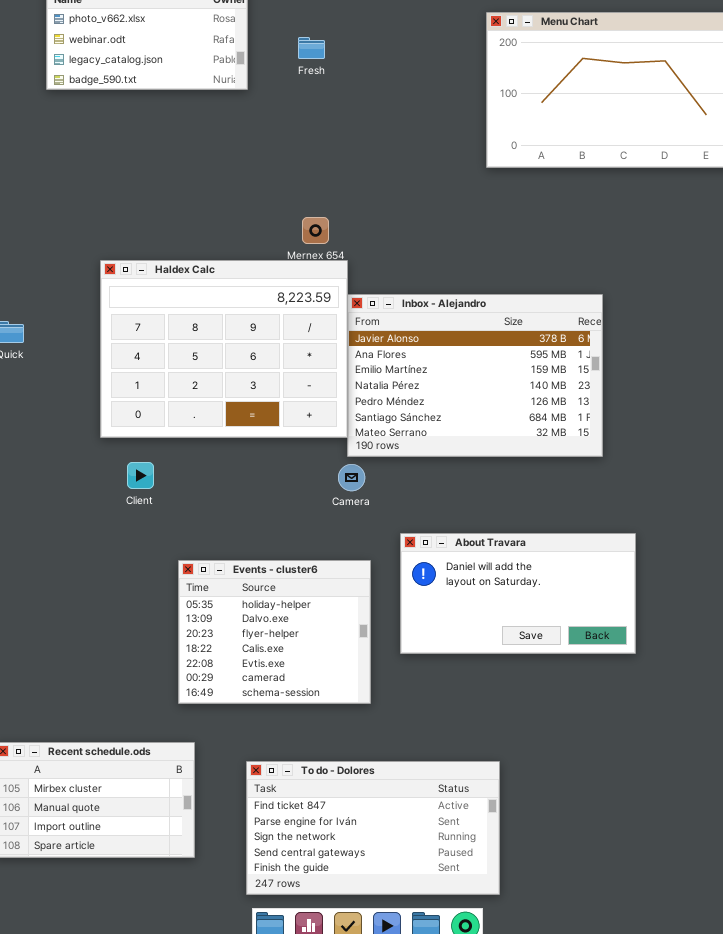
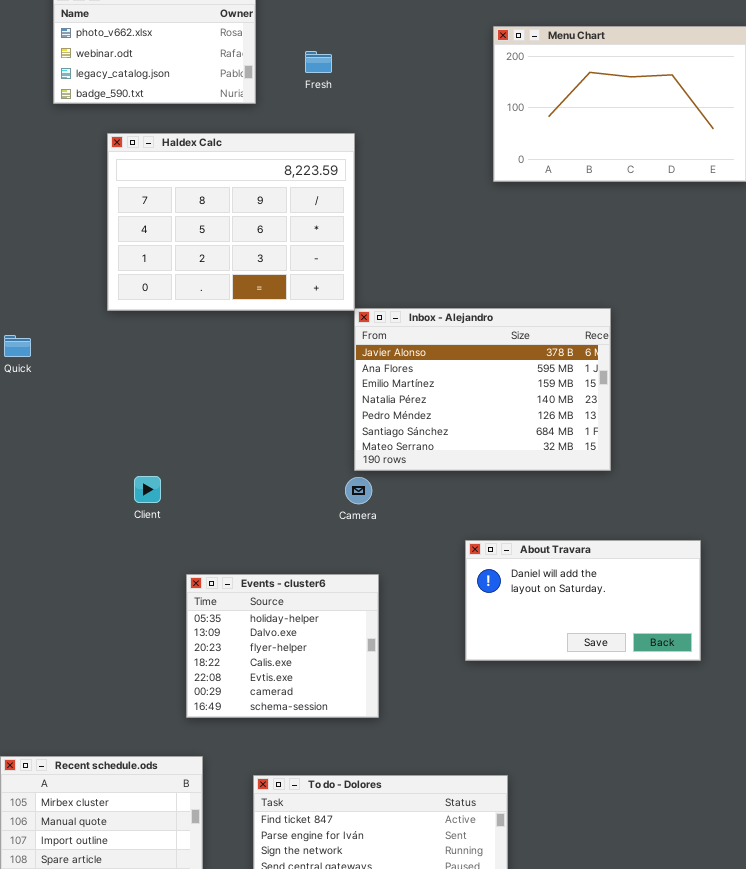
Haldex Calc: [100,260,348,438] -> [107,133,355,311], moved
About Travara: [400,533,636,654] -> [465,540,701,661], moved

